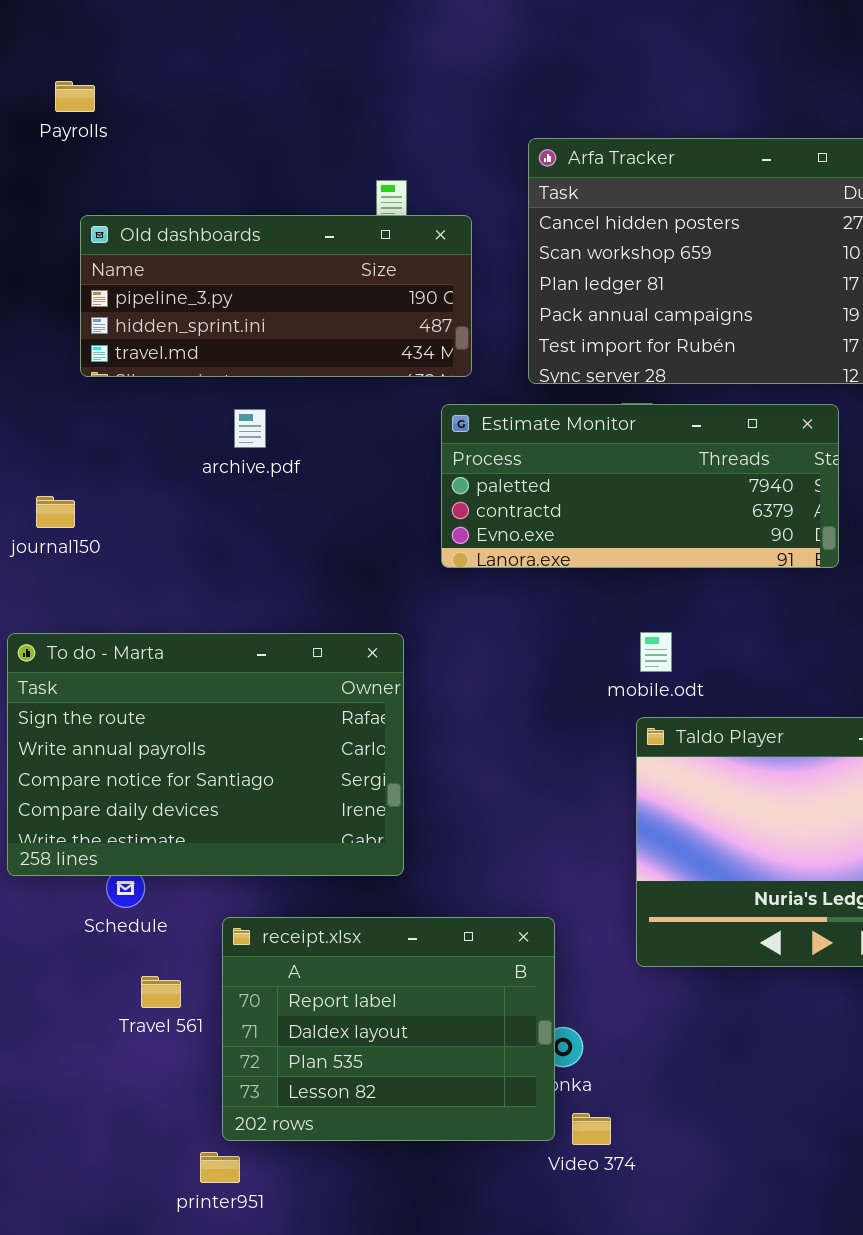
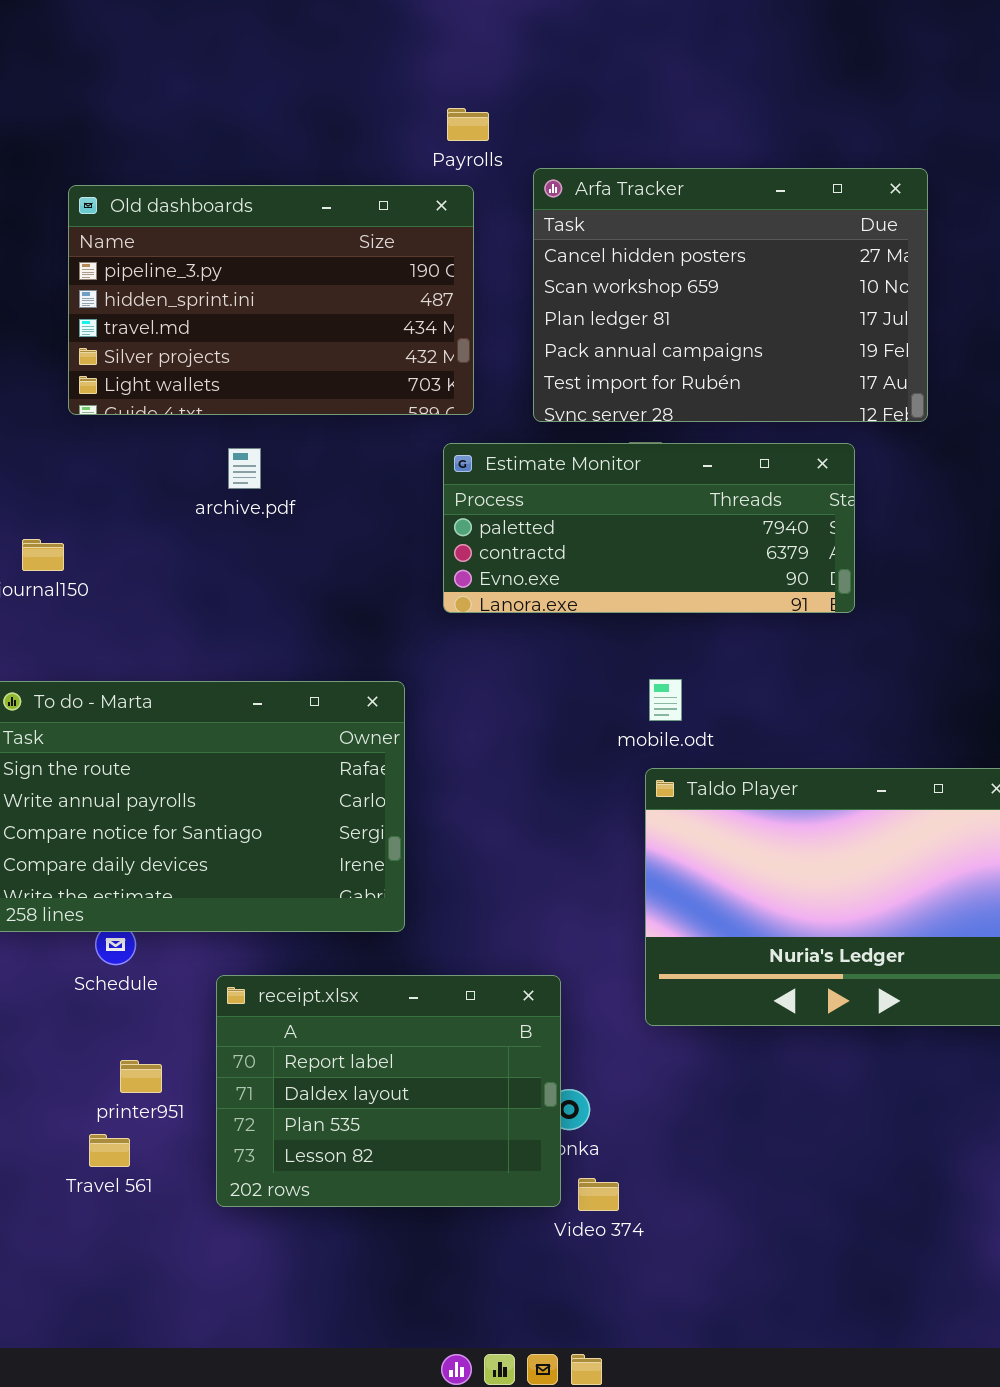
Payrolls: [55,81,95,112] -> [447,108,489,141], moved
Old dashboards: [80,215,472,377] -> [68,185,474,415], resized
Travel 561: [141,976,181,1008] -> [89,1134,130,1167], moved
printer951: [200,1152,240,1183] -> [120,1060,162,1093], moved

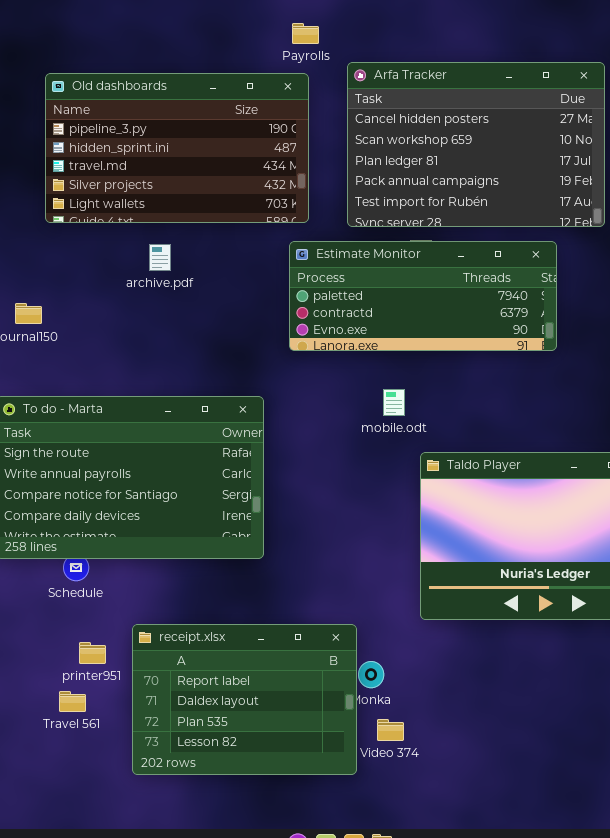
mobile.odt: [649,679,682,721] -> [383,389,405,416], moved
receipt.xlsx: [216,975,561,1207] -> [132,624,357,775], moved

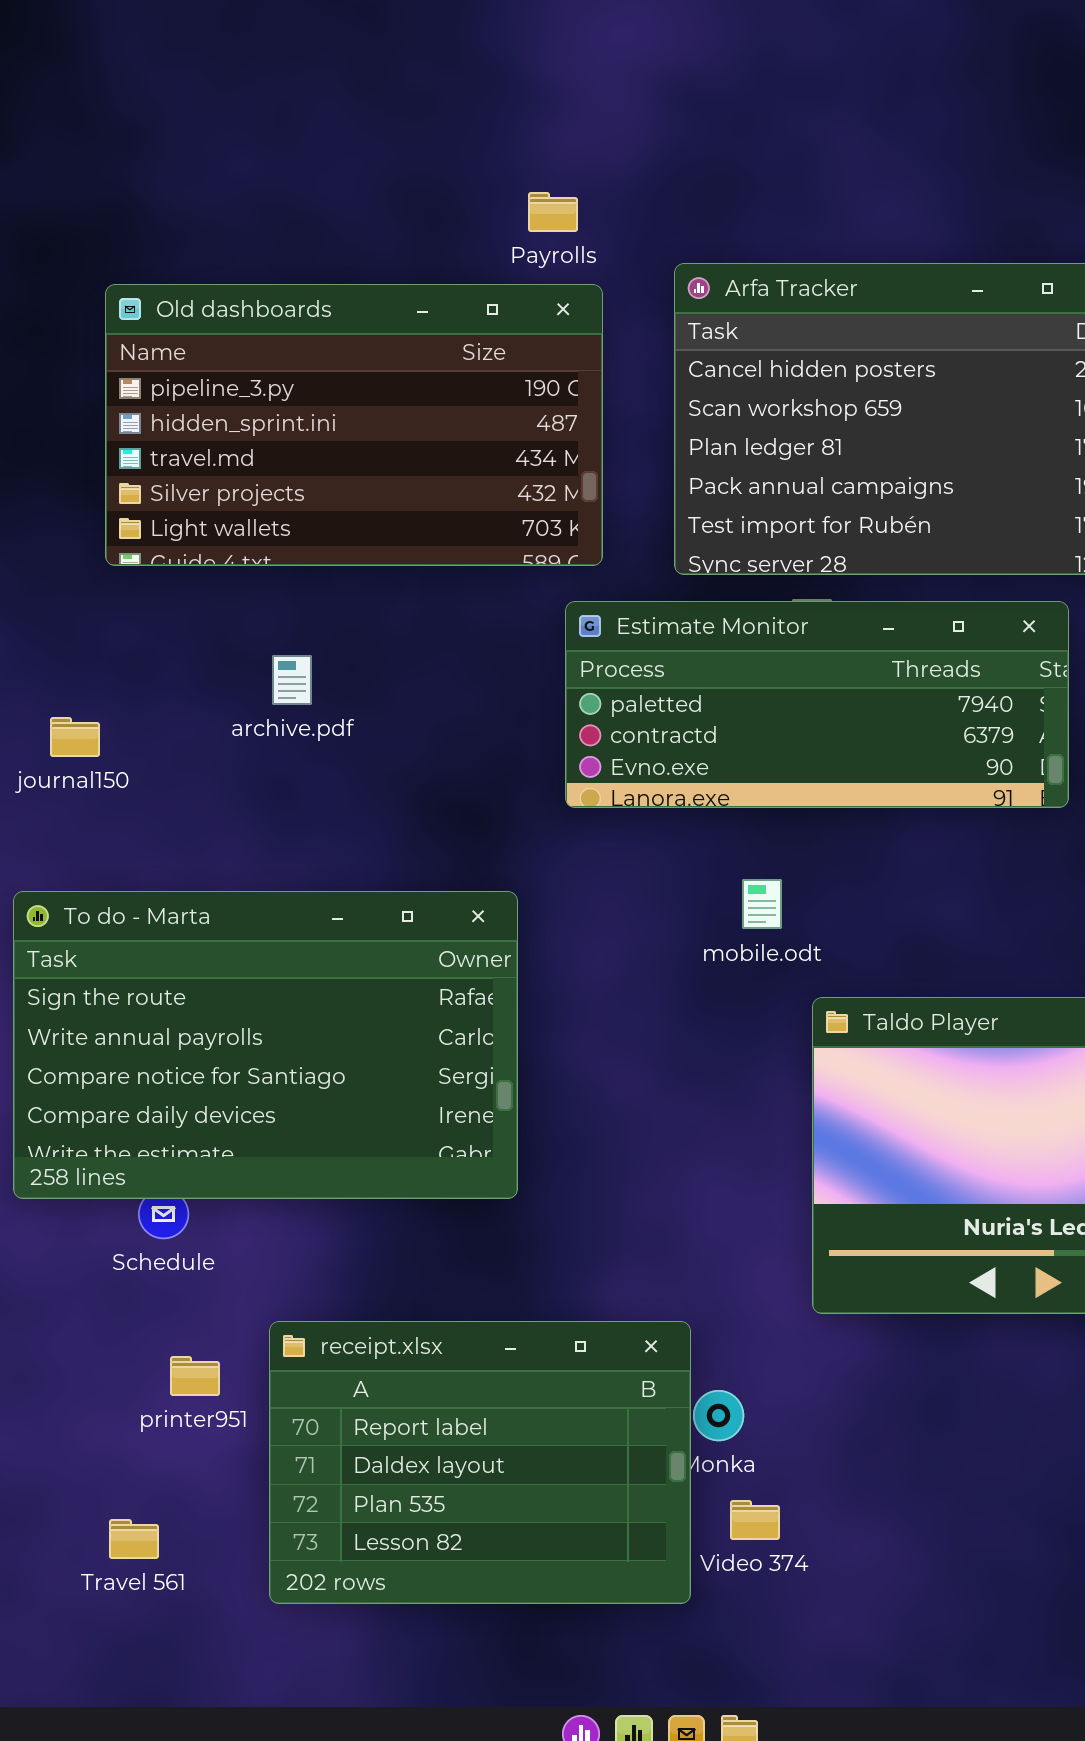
Payrolls: [292,23,319,44] -> [528,192,578,232], moved
archive.pdf: [149,244,171,271] -> [272,655,312,705], moved
Travel 561: [59,691,86,712] -> [109,1519,159,1559], moved

